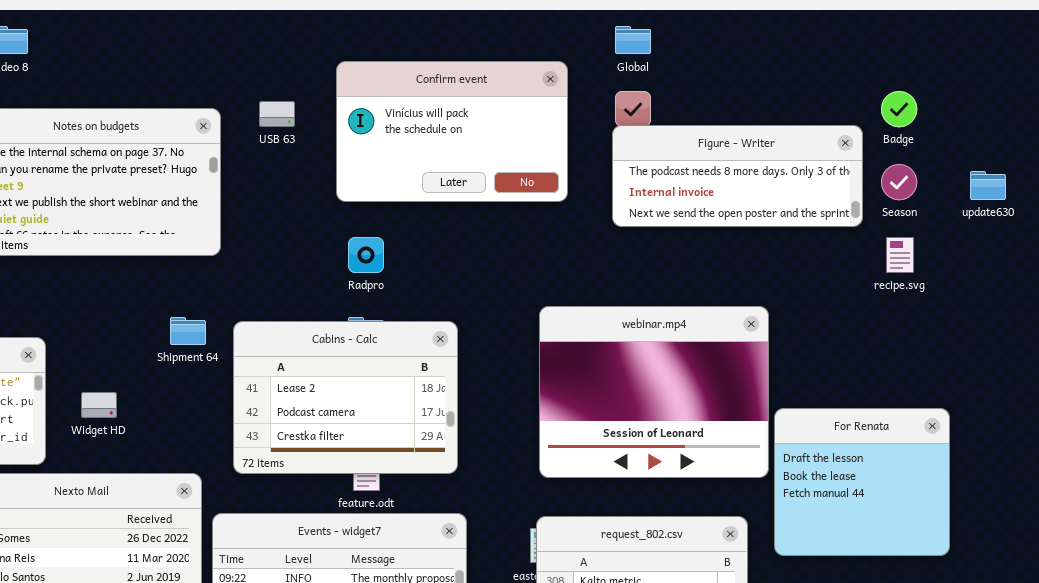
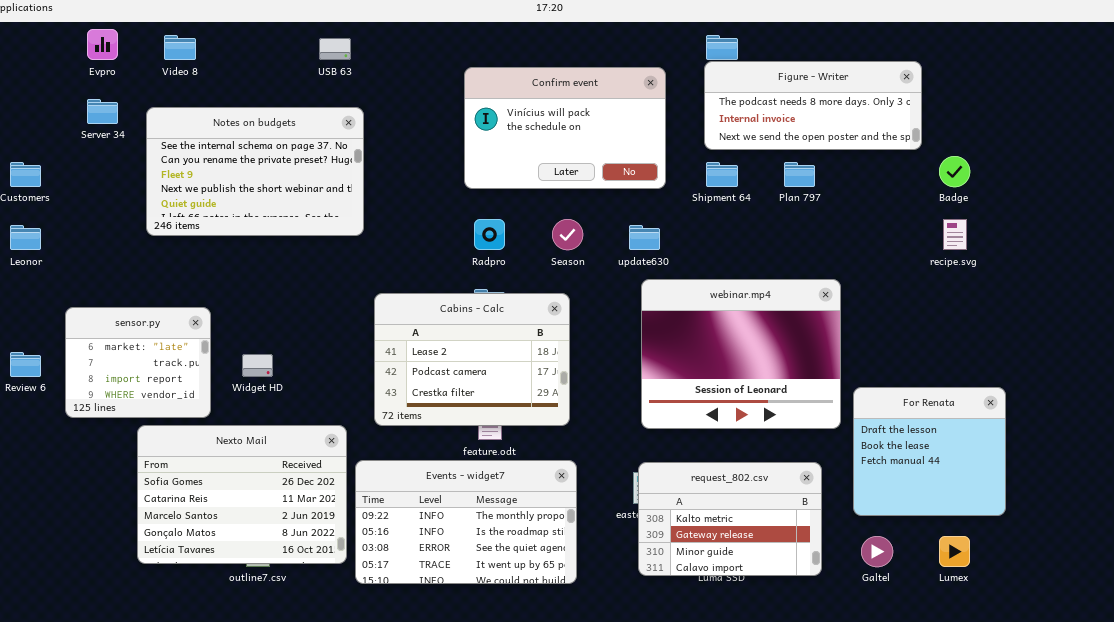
Badge: [881,91,917,127] -> [939,156,970,187], moved
USB 63: [259,101,295,127] -> [319,38,351,60], moved
Figure - Writer: [612,125,863,227] -> [704,61,922,150], moved
Season: [881,164,917,200] -> [552,219,583,250], moved
update630: [970,171,1006,200] -> [629,225,660,250], moved
Shipment 64: [170,317,206,345] -> [706,162,738,187], moved
For Renata: [774,408,950,556] -> [853,387,1006,516], moved

